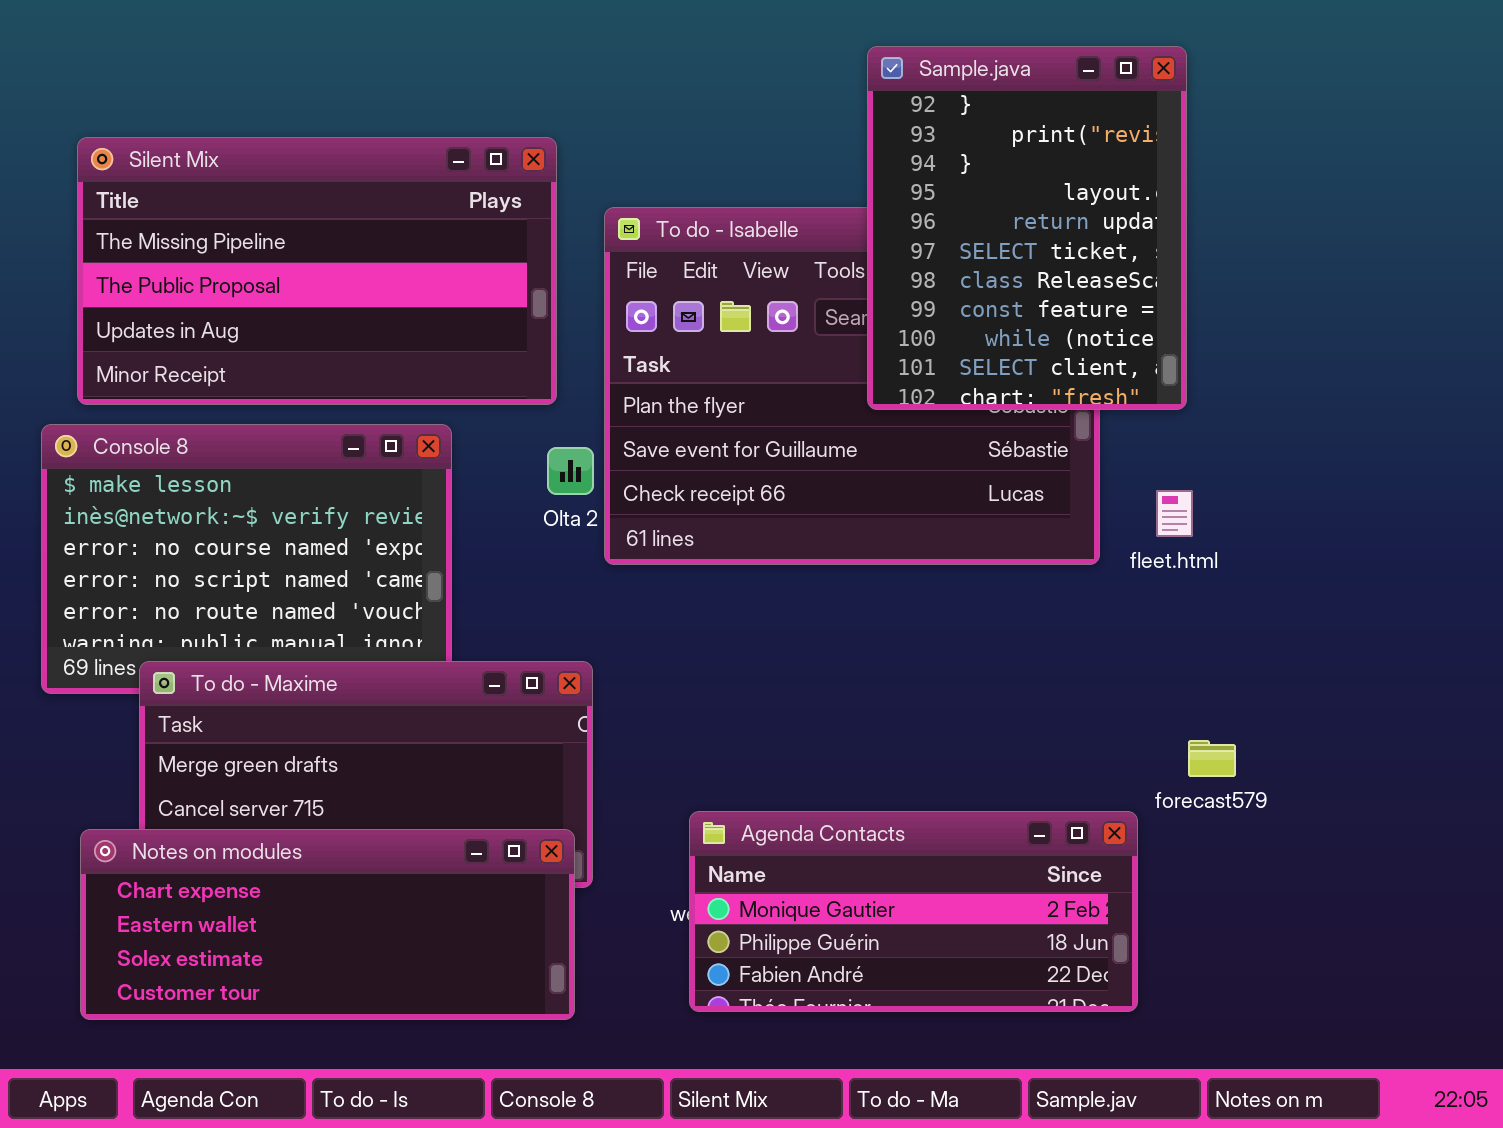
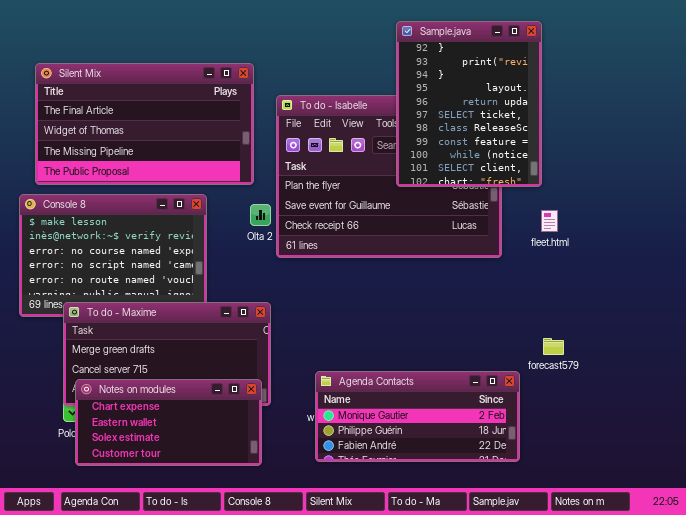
Silent Mix: [77,137,557,405] -> [35,63,254,185], scrolled up 2 rows
fleet.html: [1156,490,1193,537] -> [541,210,558,232], moved
Notes on modules: [80,829,575,1020] -> [75,379,262,466], resized

